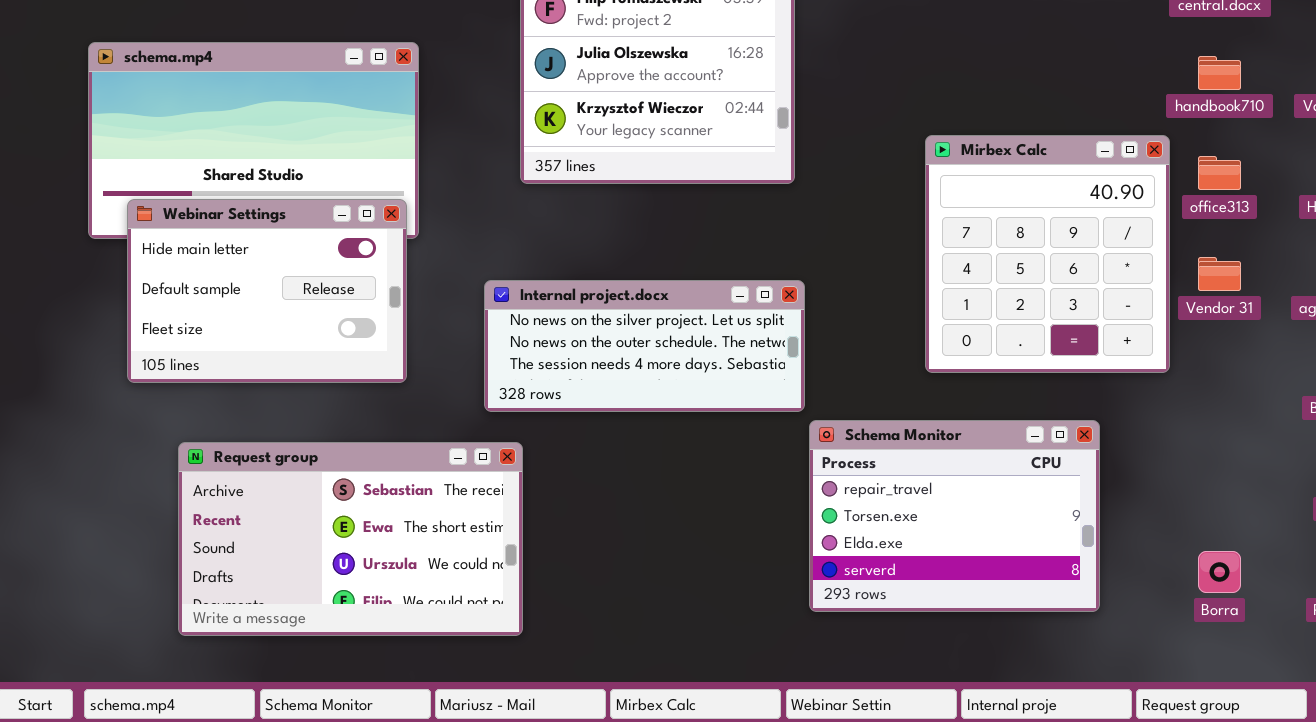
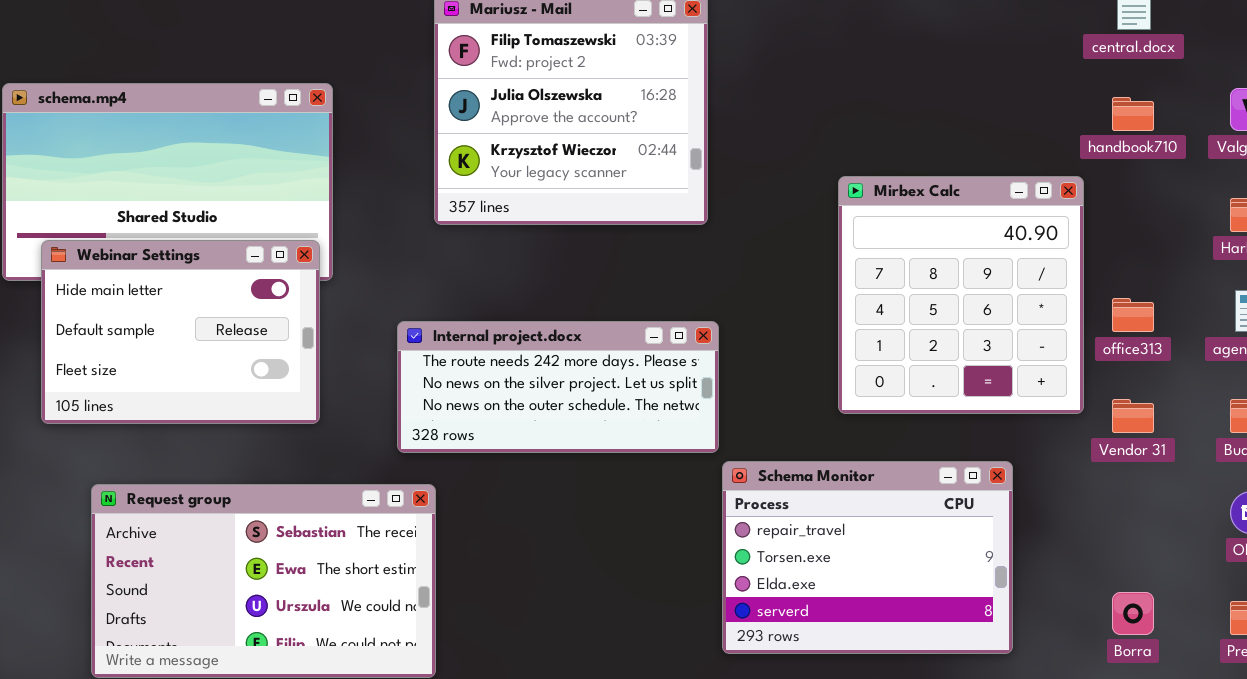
office313: [1198,156,1241,190] -> [1112,298,1154,332], moved
Vendor 31: [1198,257,1241,291] -> [1112,399,1154,433], moved
Internal project.docx: [484,280,805,412] -> [397,321,719,453], scrolled up 1 row

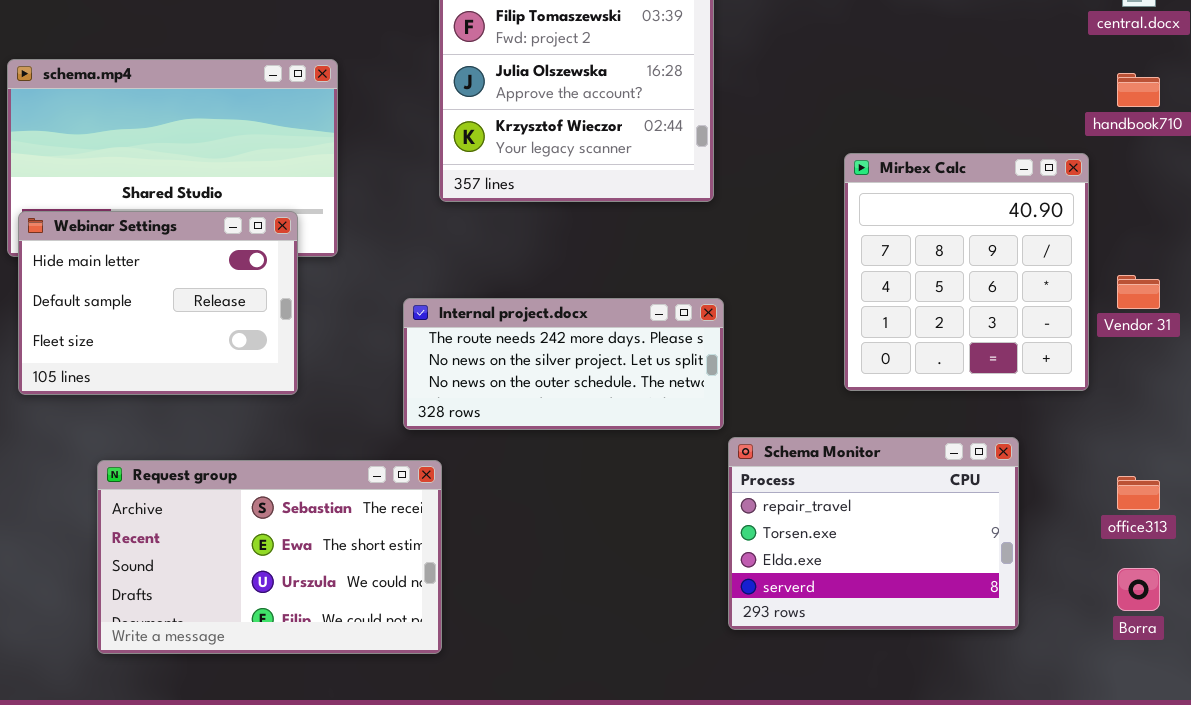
Webinar Settings: [41,240,320,424] -> [18,211,298,395], moved
office313: [1112,298,1154,332] -> [1117,476,1160,510], moved
Vendor 31: [1112,399,1154,433] -> [1117,275,1160,309], moved

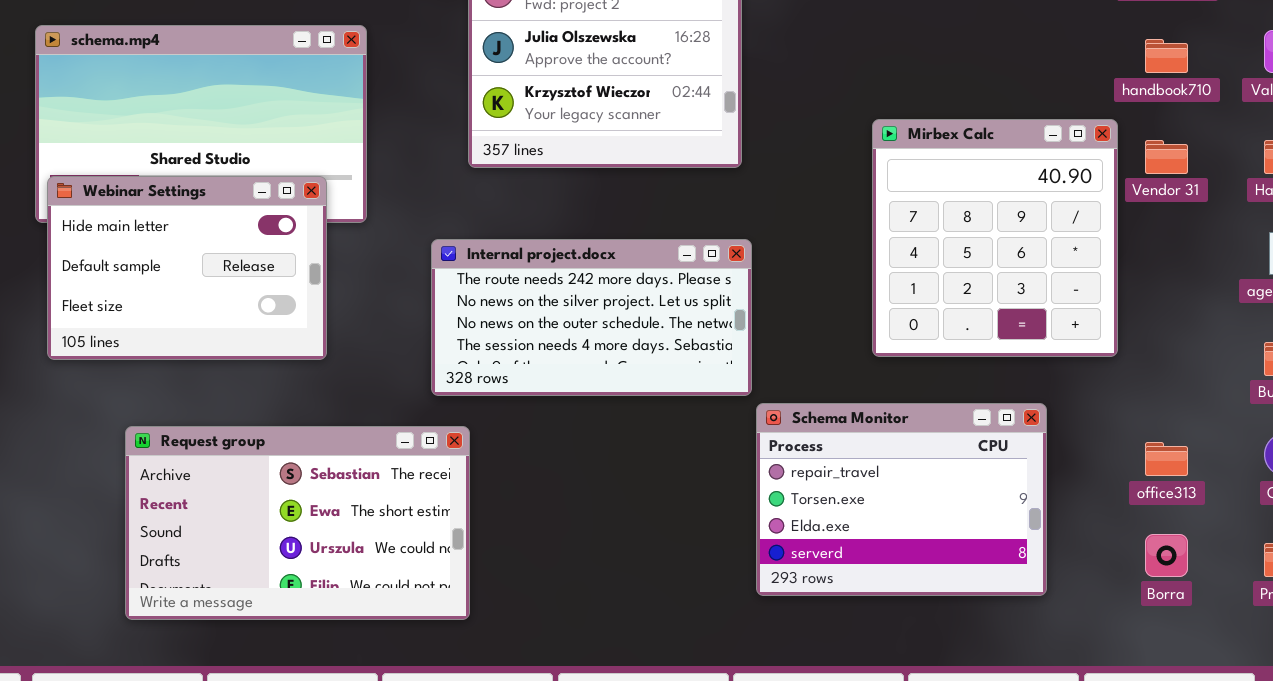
Vendor 31: [1117,275,1160,309] -> [1145,140,1188,174], moved
Internal project.docx: [403,298,724,430] -> [431,239,752,396], resized

